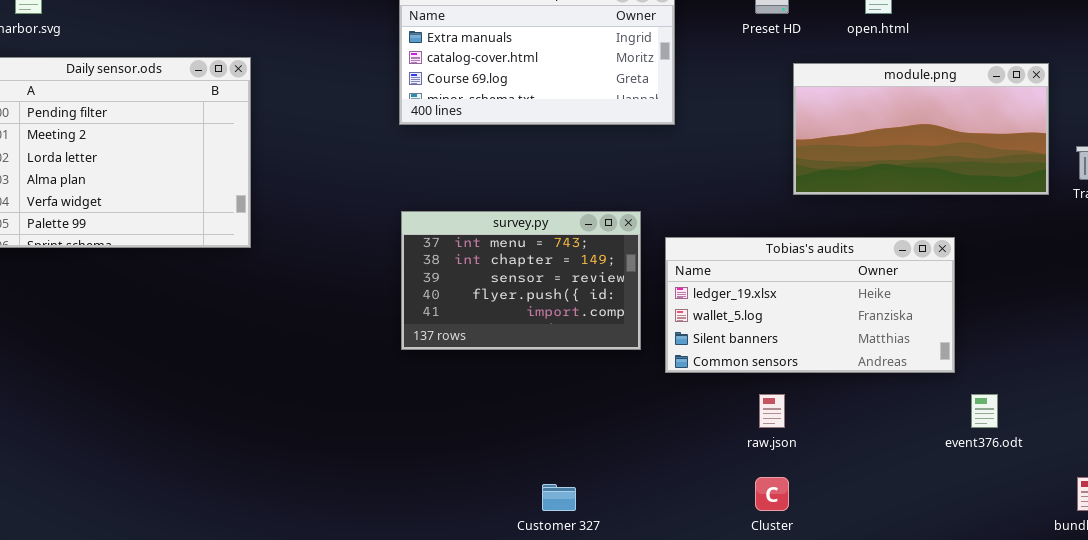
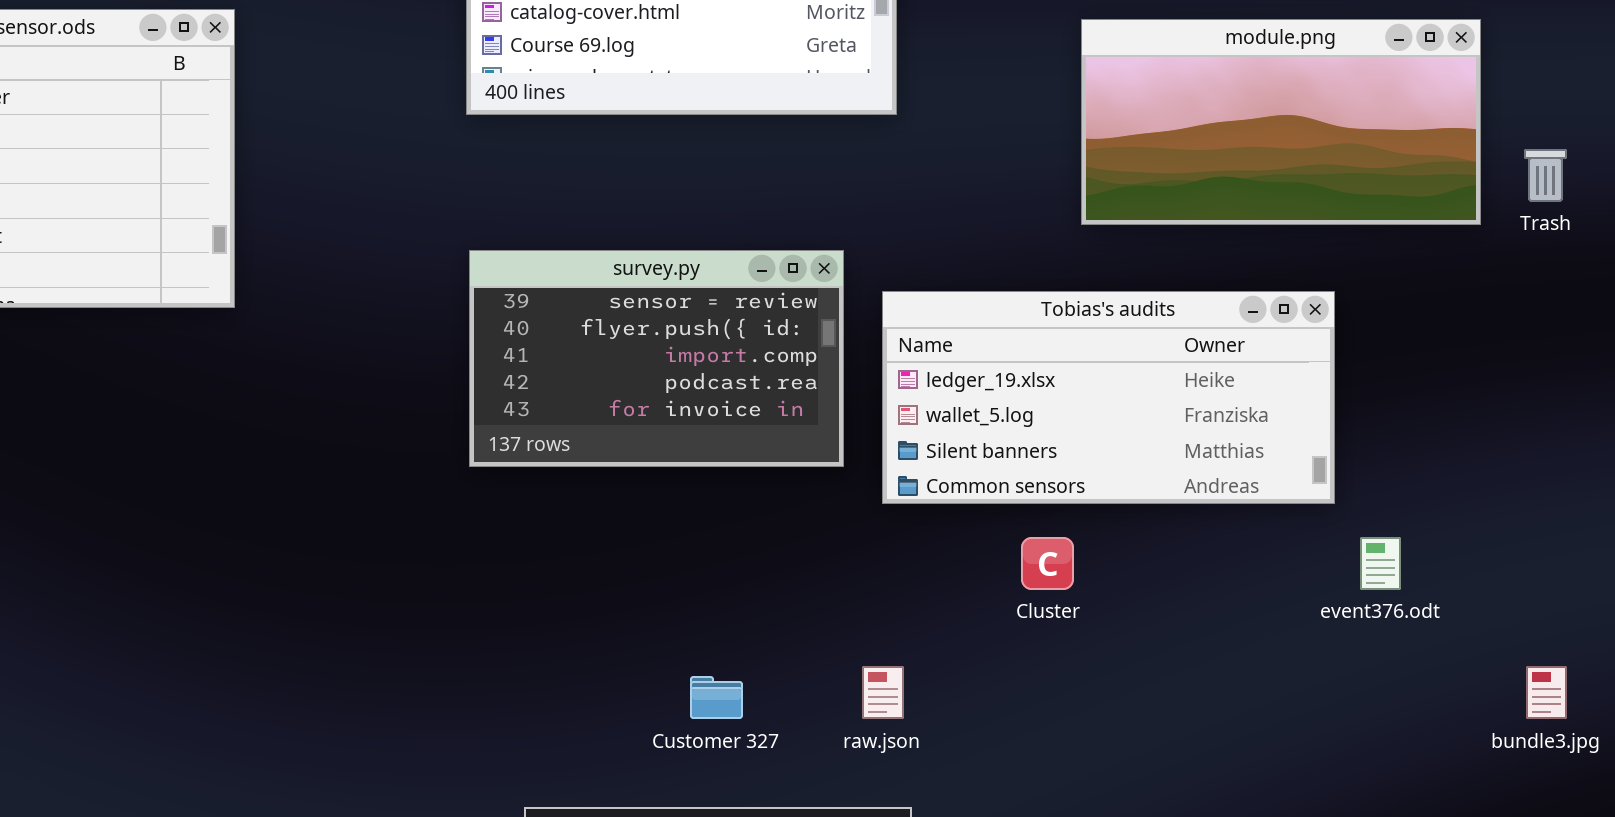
survey.py: [401,211,641,350] -> [469,250,844,467], scrolled down 2 rows
raw.json: [759,394,785,428] -> [862,666,904,719], moved
Cluster: [755,477,789,511] -> [1021,537,1074,590], moved

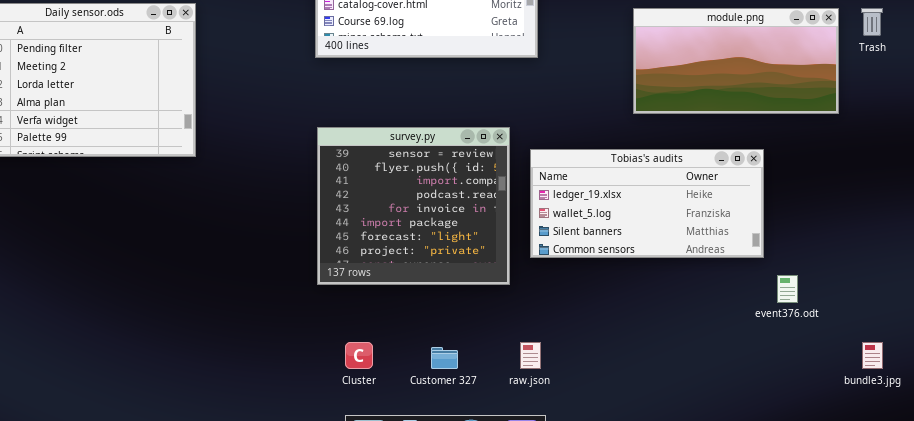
Trash: [1524,149,1567,202] -> [861,8,883,36], moved
survey.py: [469,250,844,467] -> [317,127,510,285], resized
Cluster: [1021,537,1074,590] -> [345,342,373,369], moved

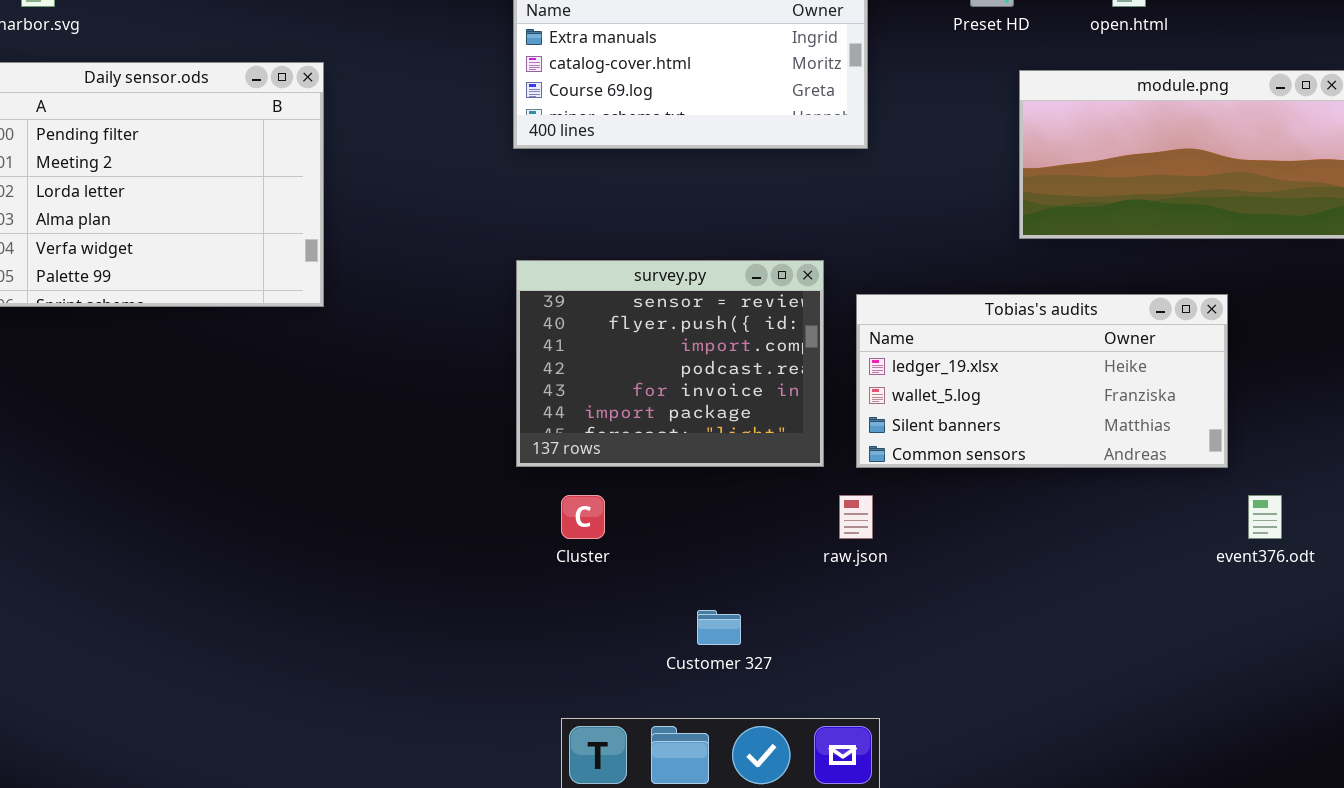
survey.py: [317,127,510,285] -> [516,260,824,467], resized
Cluster: [345,342,373,369] -> [561,495,605,539], moved
raw.json: [520,342,541,369] -> [839,495,873,539], moved

